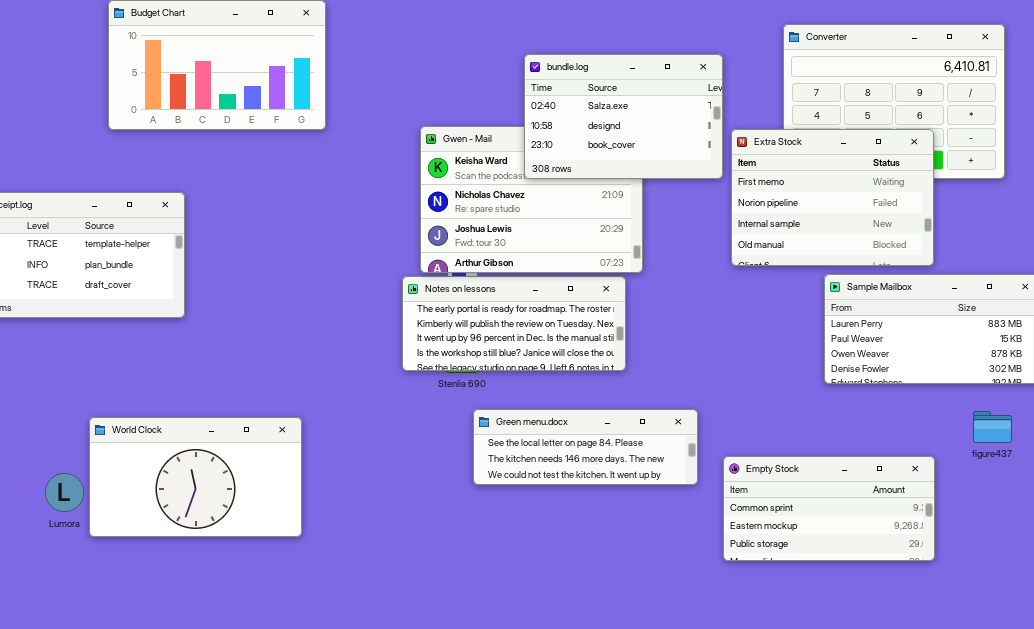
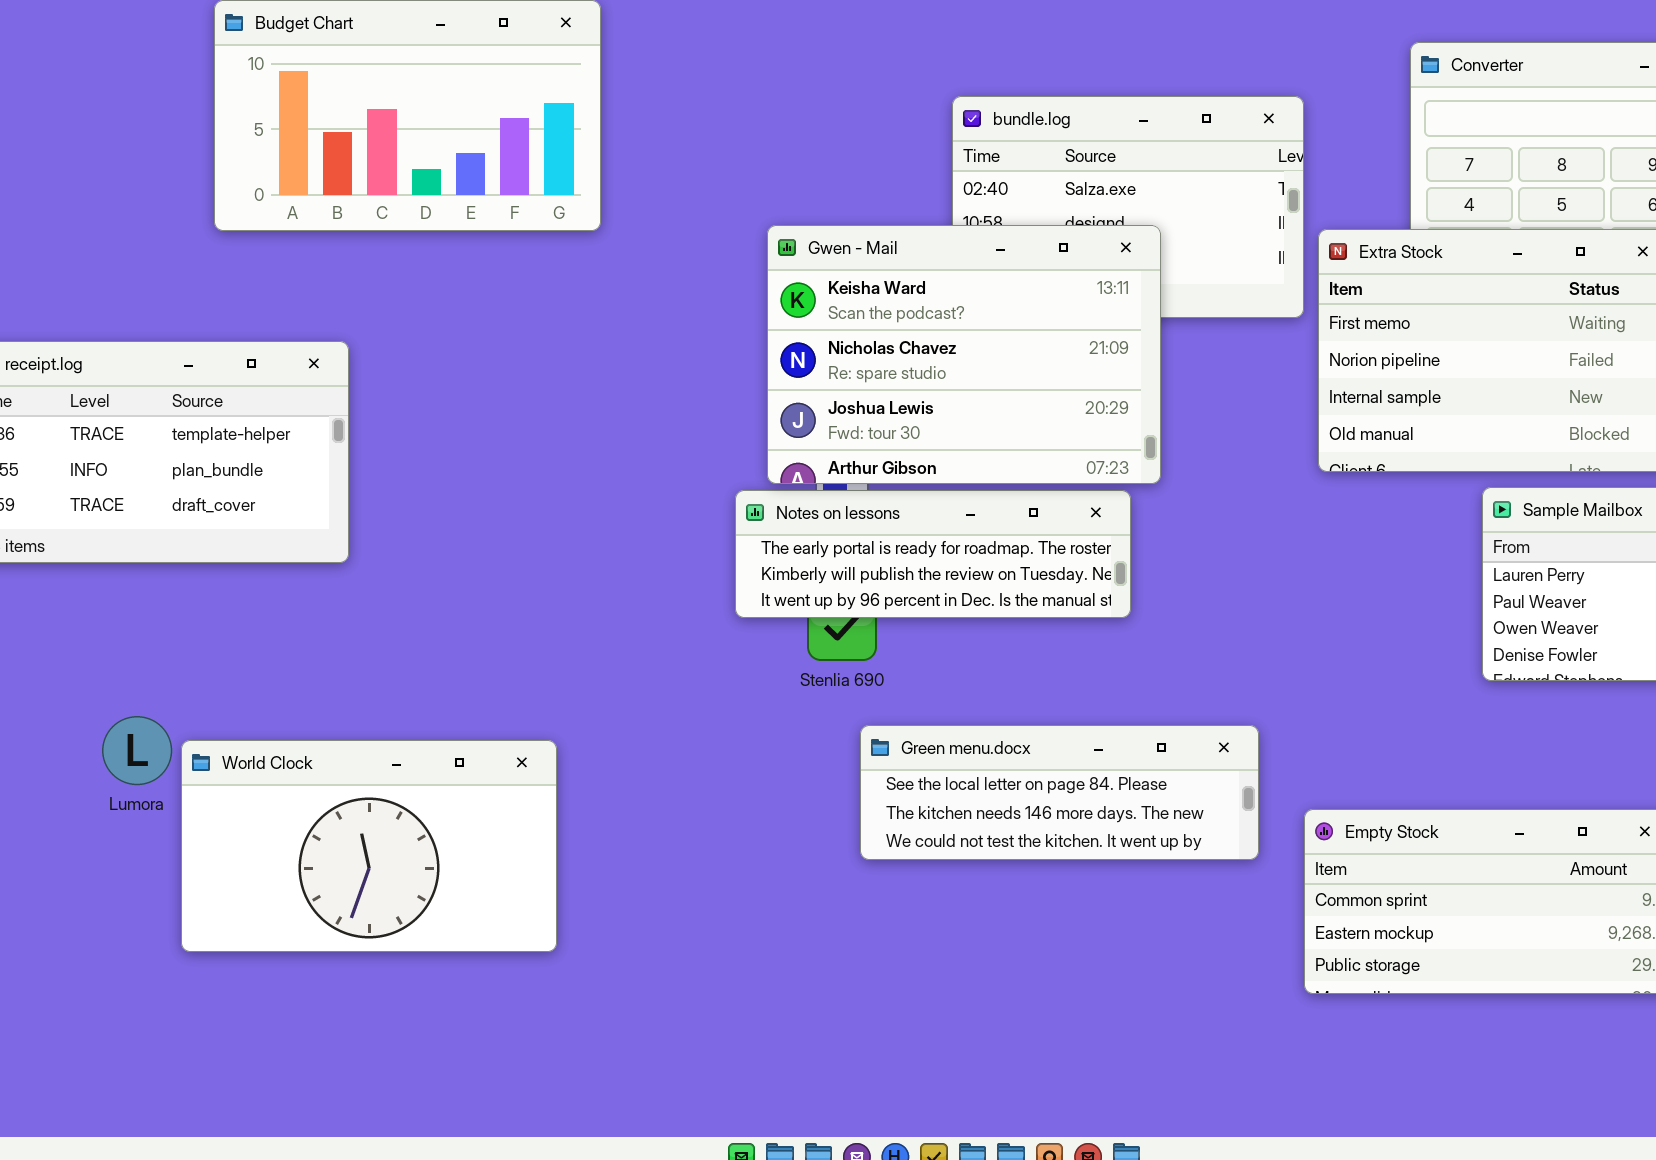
Gwen - Mail: [420,126,643,273] -> [767,225,1161,484], raised
Notes on lessons: [402,276,626,371] -> [735,490,1131,618], resized
Lumora: [45,473,84,512] -> [102,716,172,785], moved

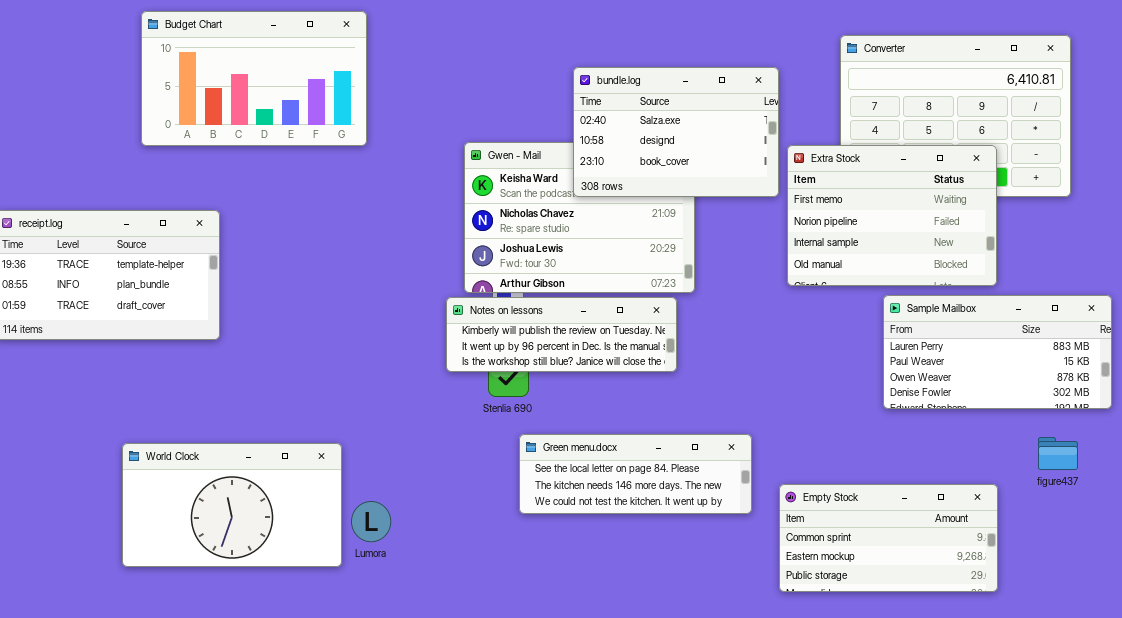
bundle.log: [952,96,1304,318] -> [573,67,779,197], raised
Notes on lessons: [735,490,1131,618] -> [446,297,677,372], scrolled down 1 row
Lumora: [102,716,172,785] -> [351,501,391,542], moved

